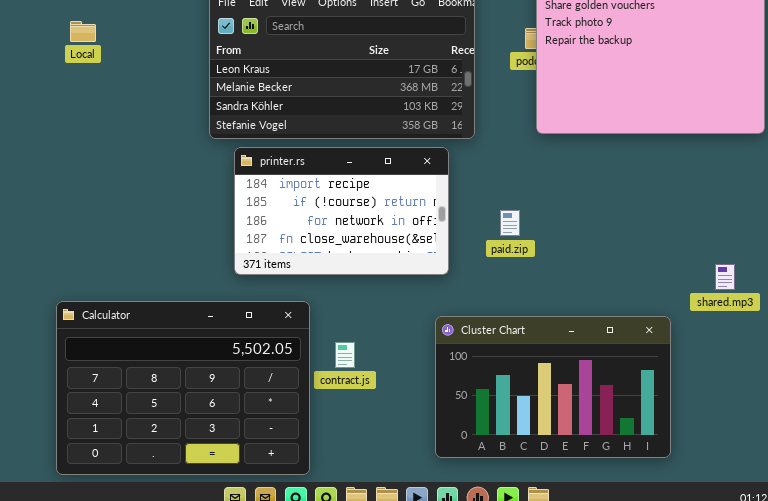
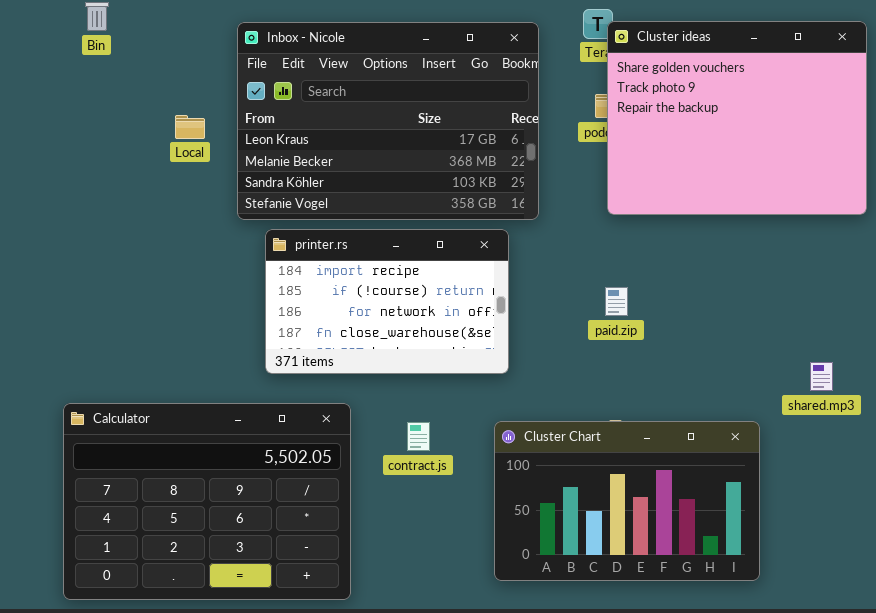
Local: [70,21,96,42] -> [175,115,205,139], moved
paid.zip: [500,210,520,236] -> [605,287,628,316], moved
contract.js: [335,342,355,368] -> [407,422,430,451], moved

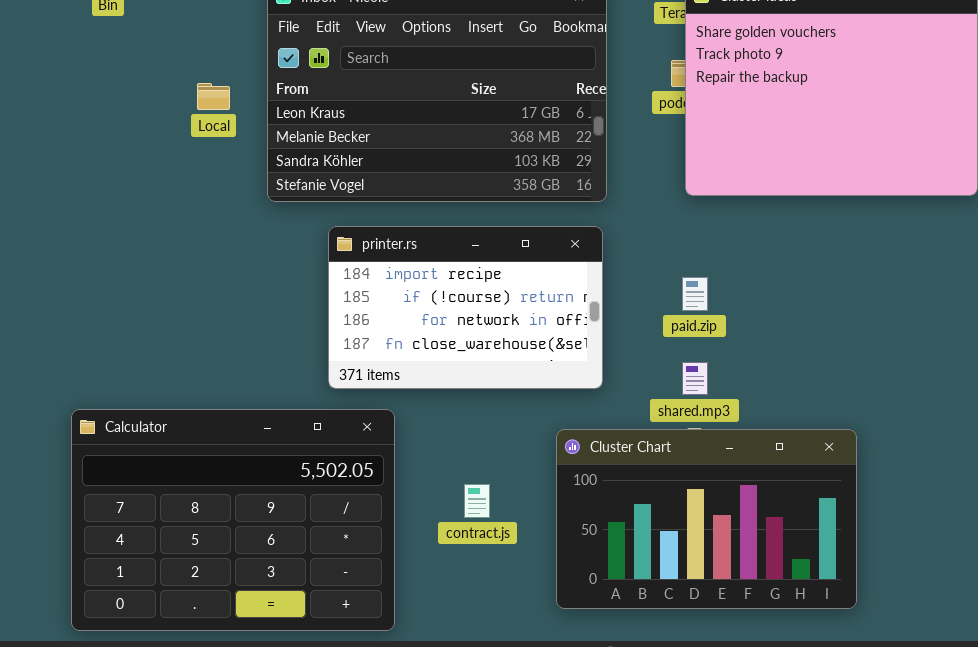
printer.rs: [265,229,509,374] -> [328,226,603,389], moved
shared.mp3: [810,362,833,391] -> [682,362,708,395], moved
contract.js: [407,422,430,451] -> [464,484,490,518], moved

